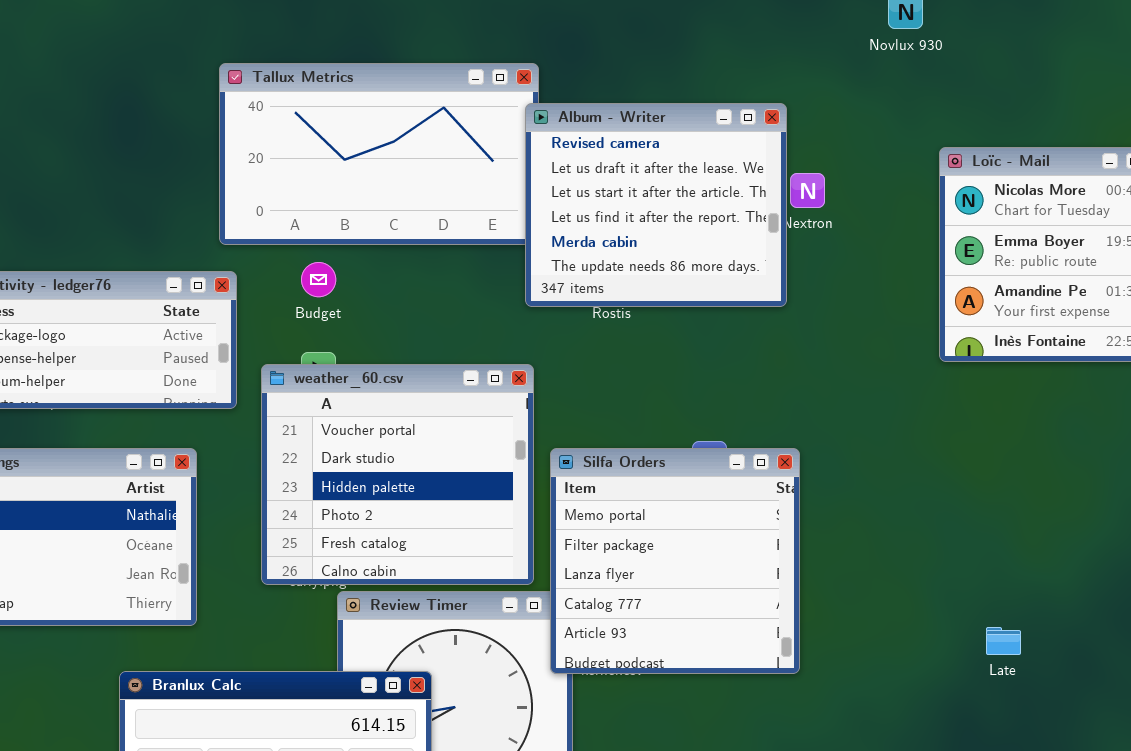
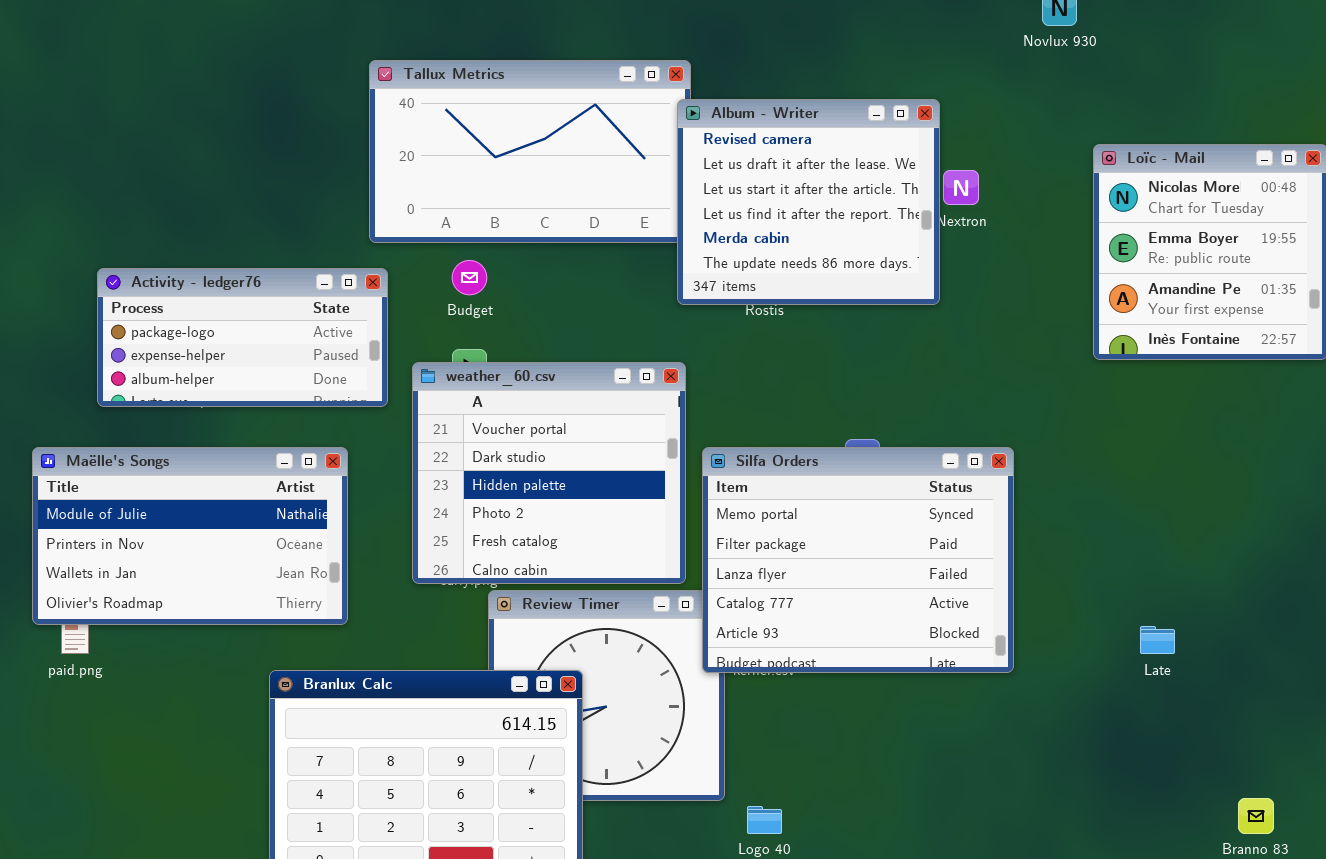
Silfa Orders: [550,448,800,674] -> [702,447,1014,673], resized

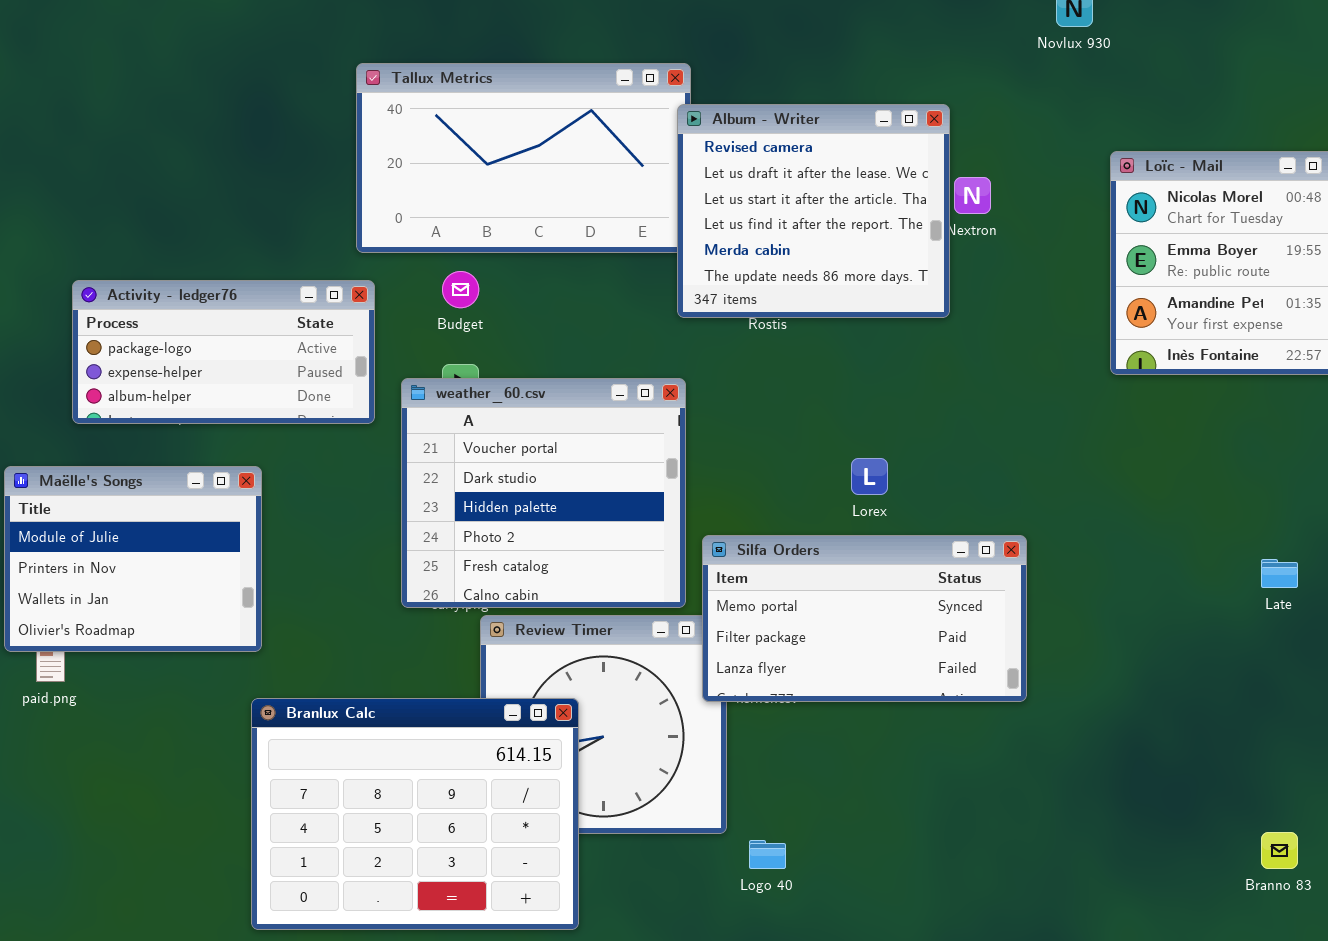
Maëlle's Songs: [32,447,348,625] -> [4,466,262,652], resized
Silfa Orders: [702,447,1014,673] -> [702,535,1027,702], resized
Late: [1140,626,1175,654] -> [1261,559,1298,588], moved

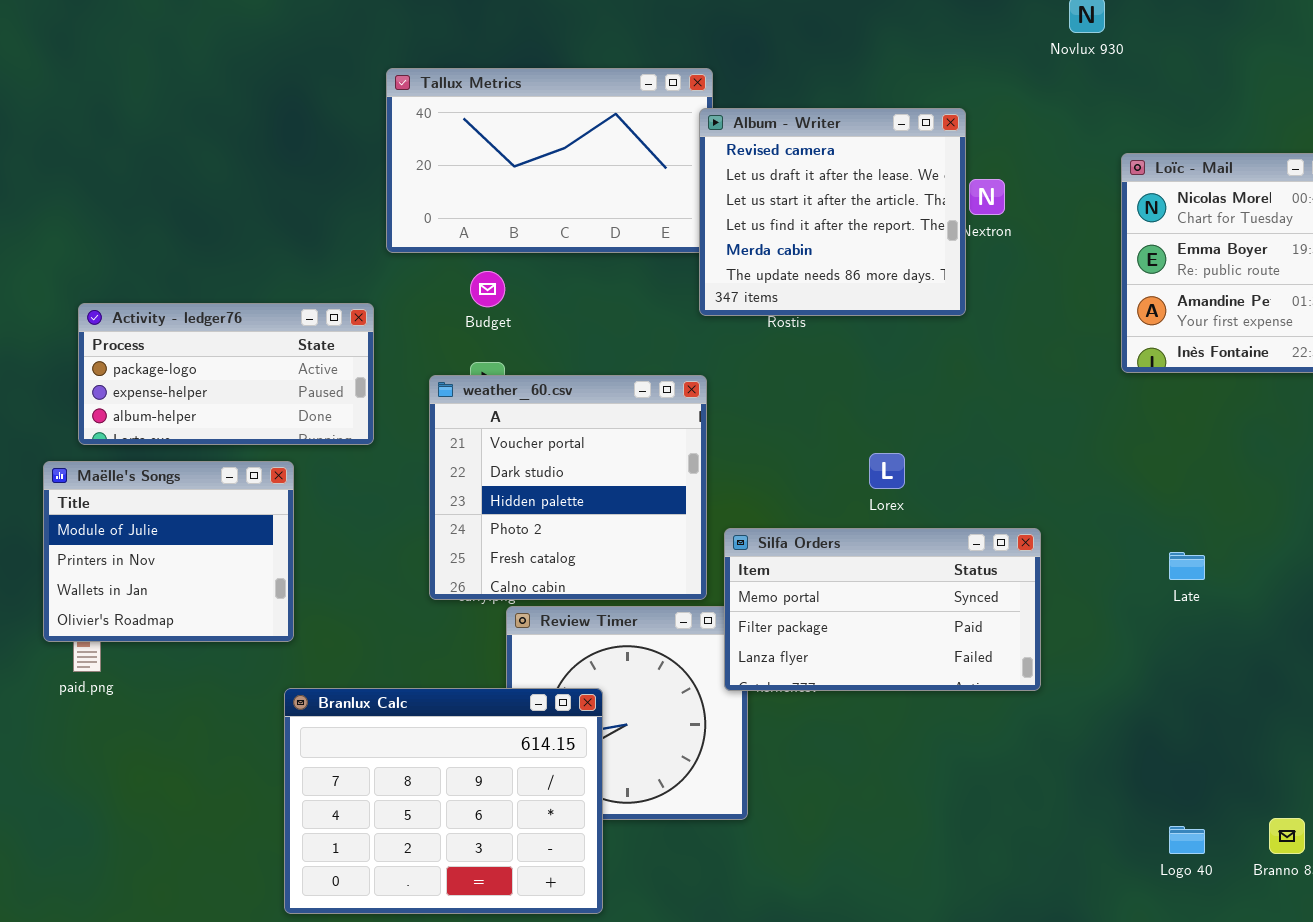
Activity - ledger76: [72,280,375,424] -> [78,303,374,445], moved
Late: [1261,559,1298,588] -> [1169,552,1205,580], moved
Logo 40: [749,840,786,869] -> [1169,826,1205,854], moved

